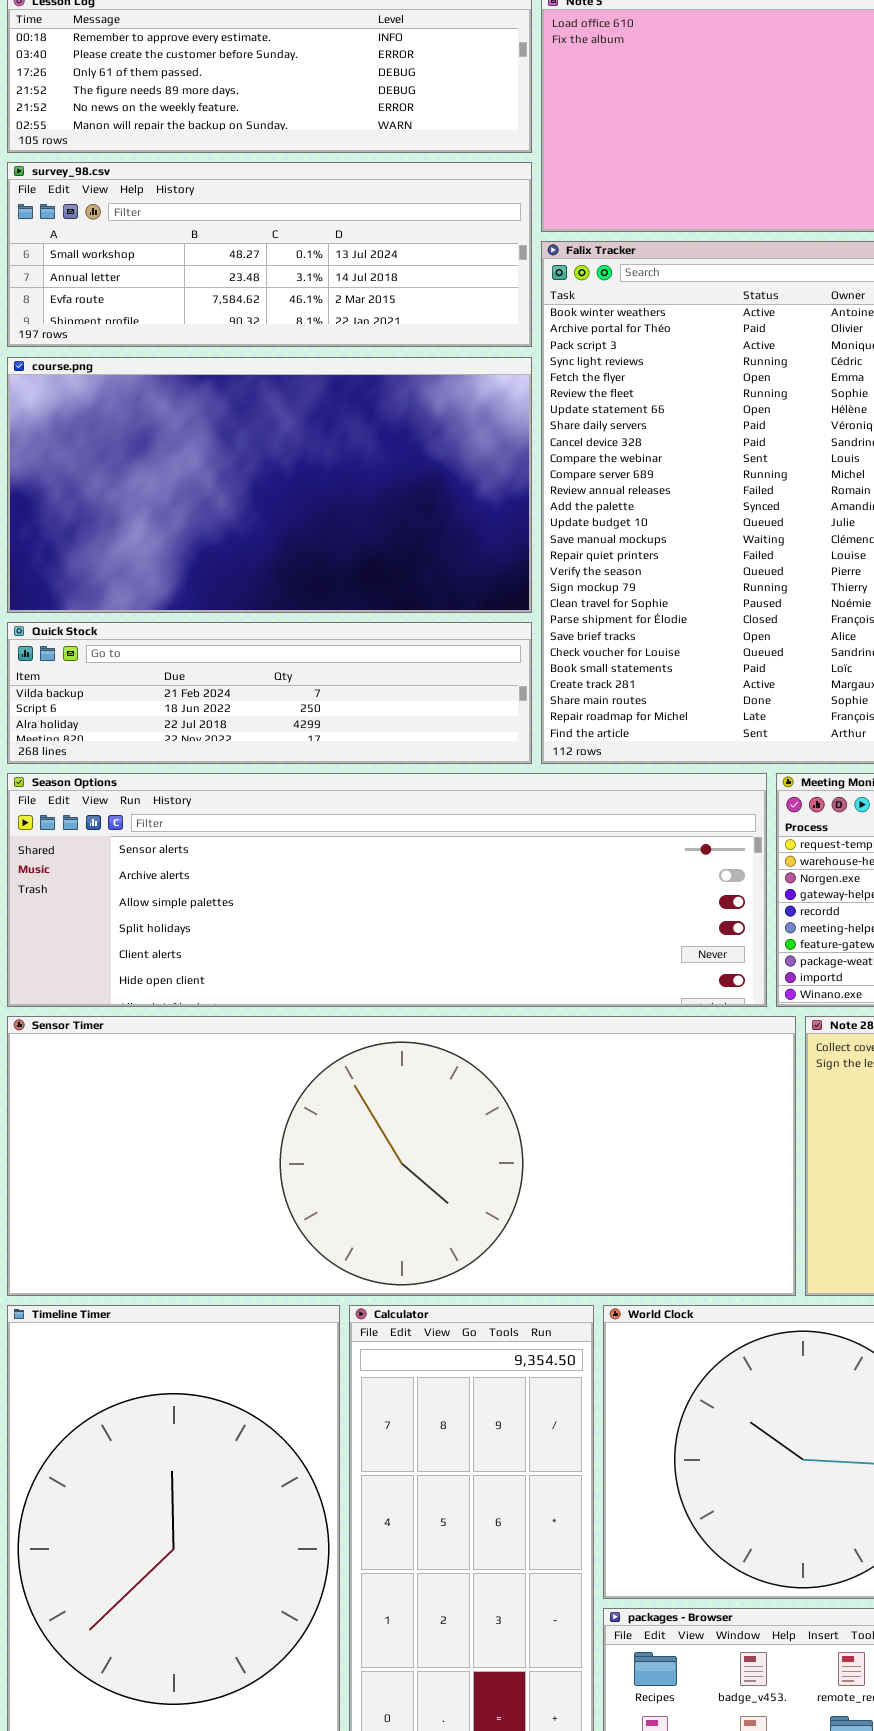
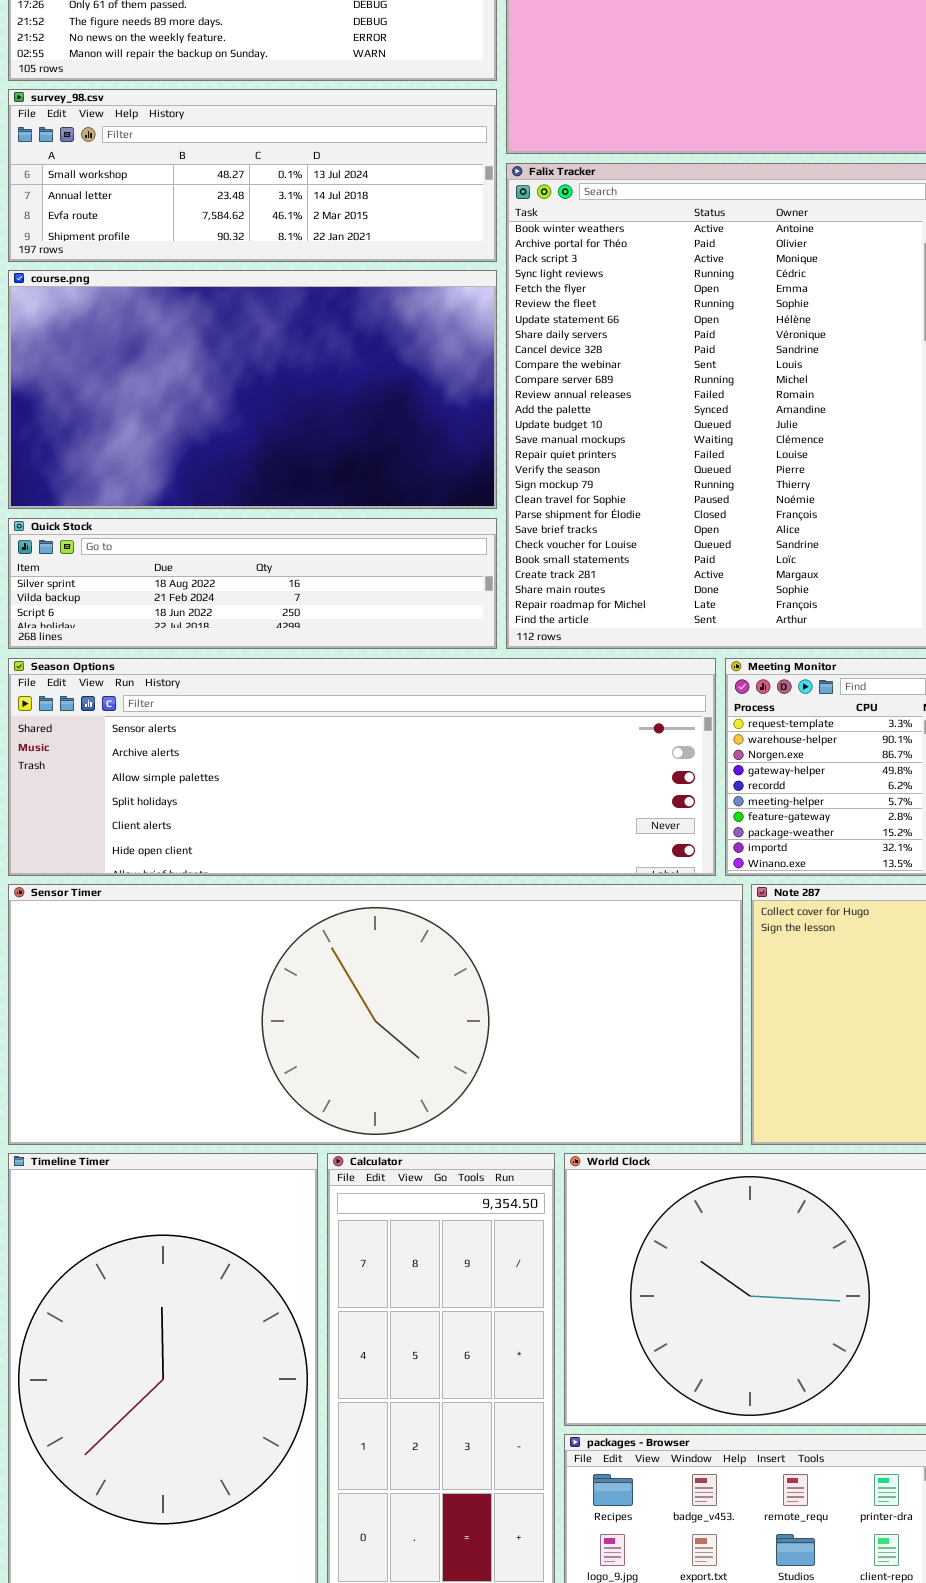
Quick Stock: [7,622,532,764] -> [8,518,497,649], scrolled up 1 row

